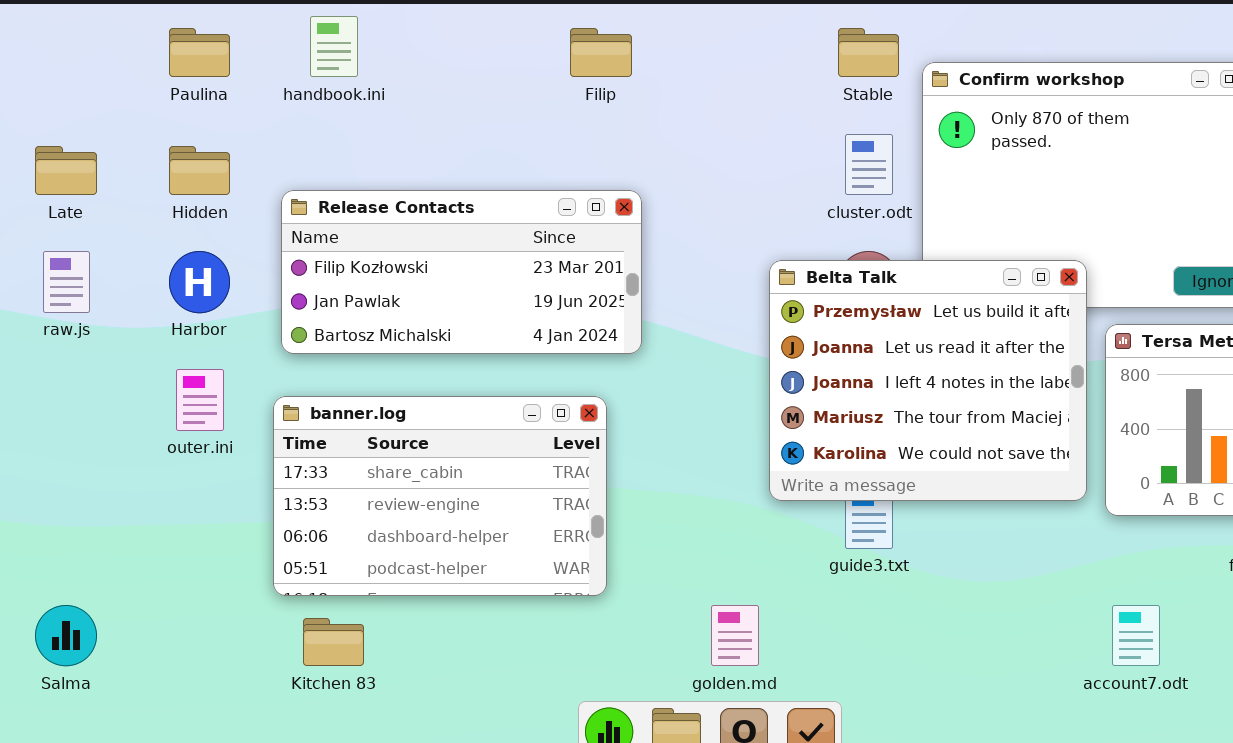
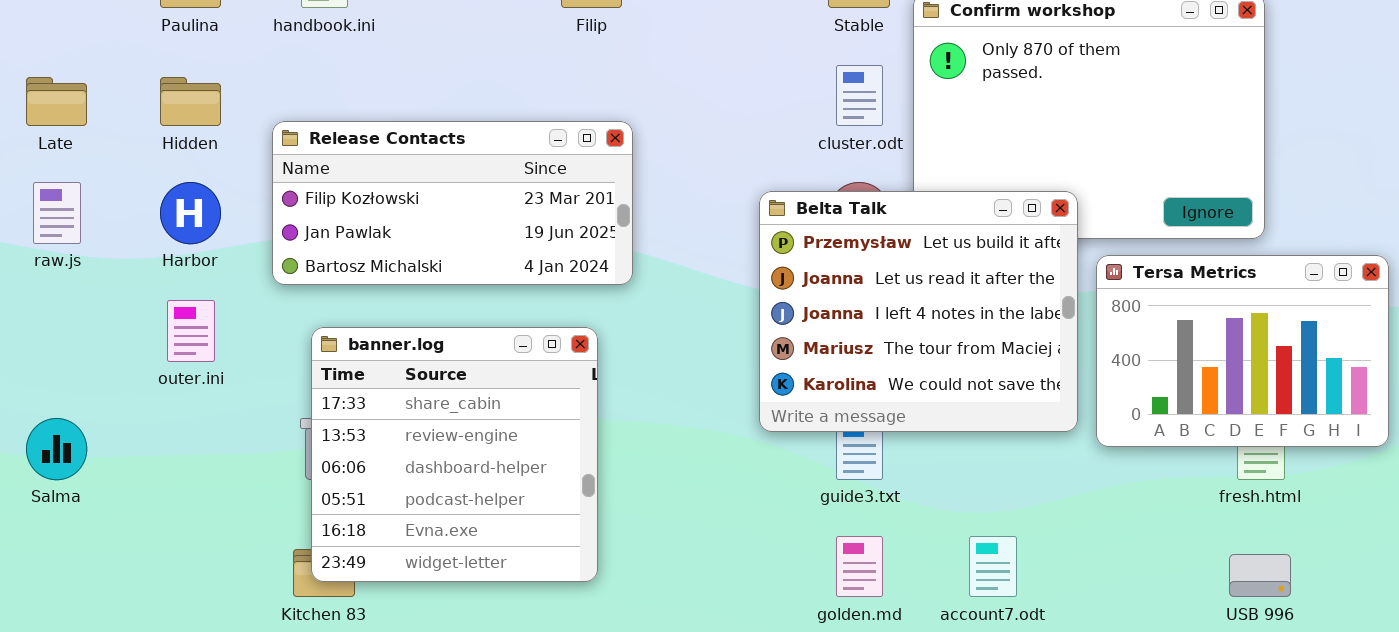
banner.log: [273,396,607,596] -> [311,327,598,582], resized
Salma: [35,605,97,666] -> [26,418,87,480], moved
golden.md: [711,605,759,666] -> [836,536,883,597], moved
account7.odt: [1112,605,1160,666] -> [969,536,1017,597], moved

